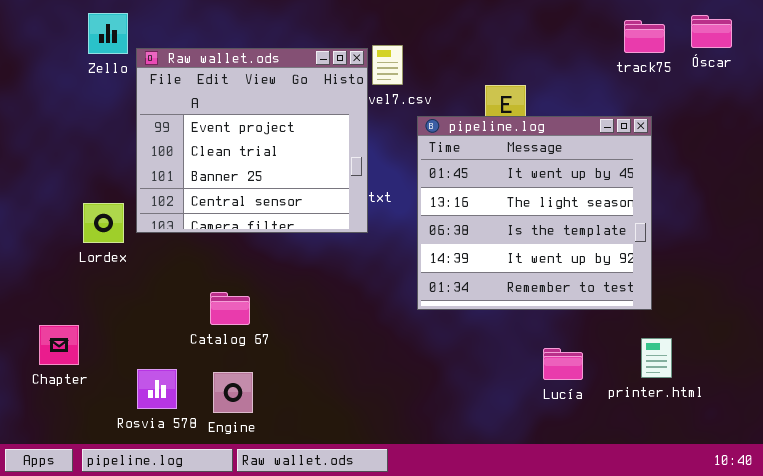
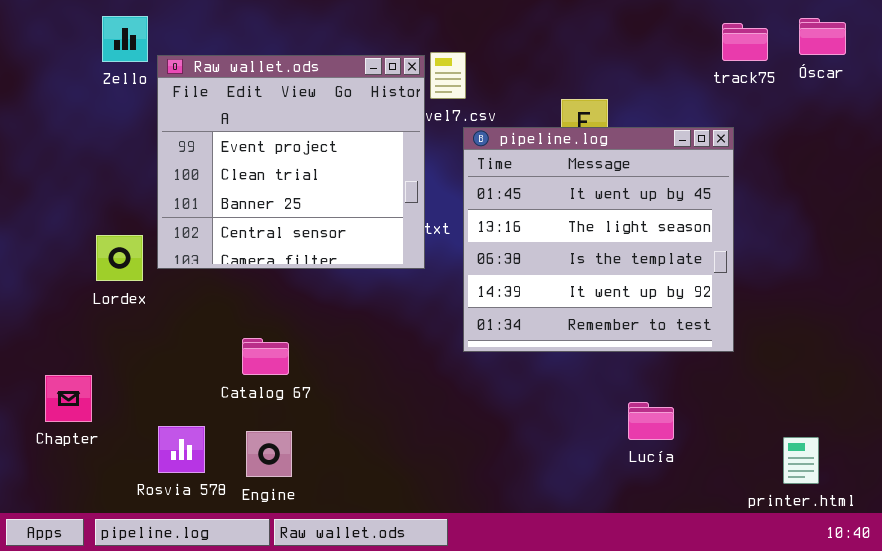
pipeline.log: [417,116,652,310] -> [463,127,734,352], moved
printer.html: [641,338,672,378] -> [783,437,819,484], moved

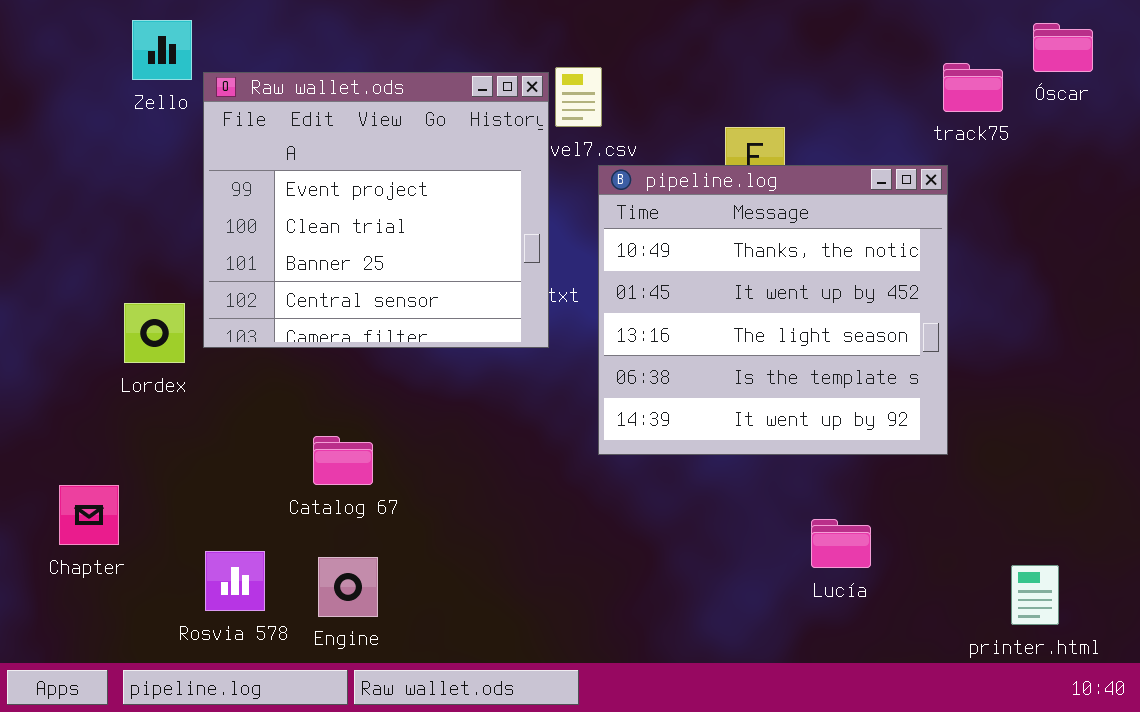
track75: [722,23,768,61] -> [943,63,1003,112], moved
pipeline.log: [463,127,734,352] -> [598,165,948,455], scrolled up 1 row

